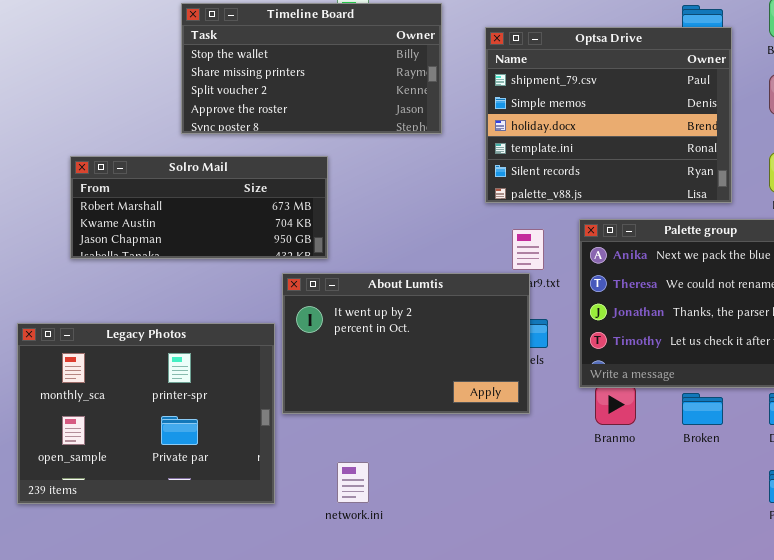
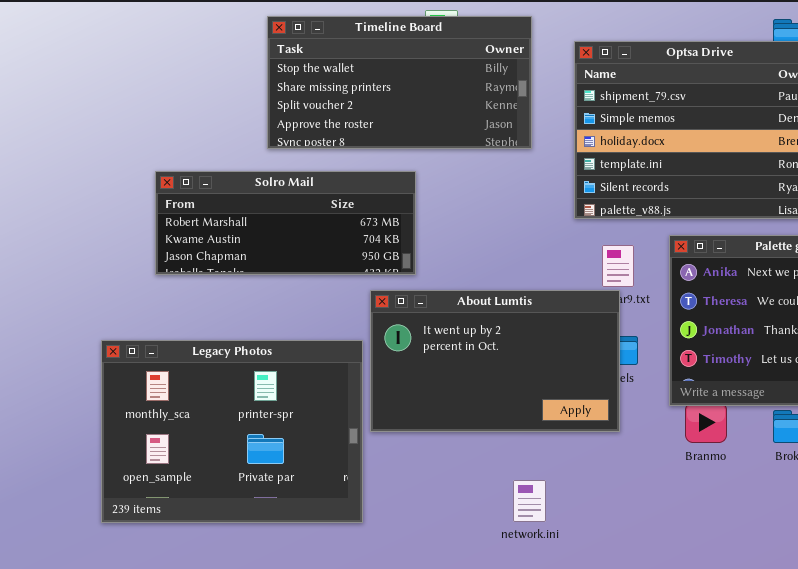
network.ini: [337,462,369,503] -> [513,480,546,522], moved

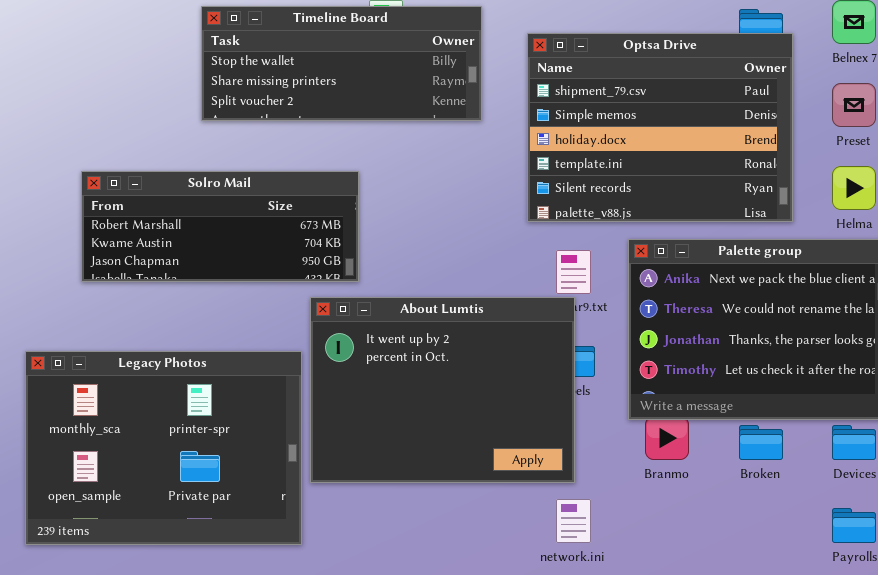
Timeline Board: [267,16,532,149] -> [201,6,482,121], resized
About Lumtis: [370,290,620,432] -> [310,297,575,483], resized
network.ini: [513,480,546,522] -> [556,499,591,543], moved

